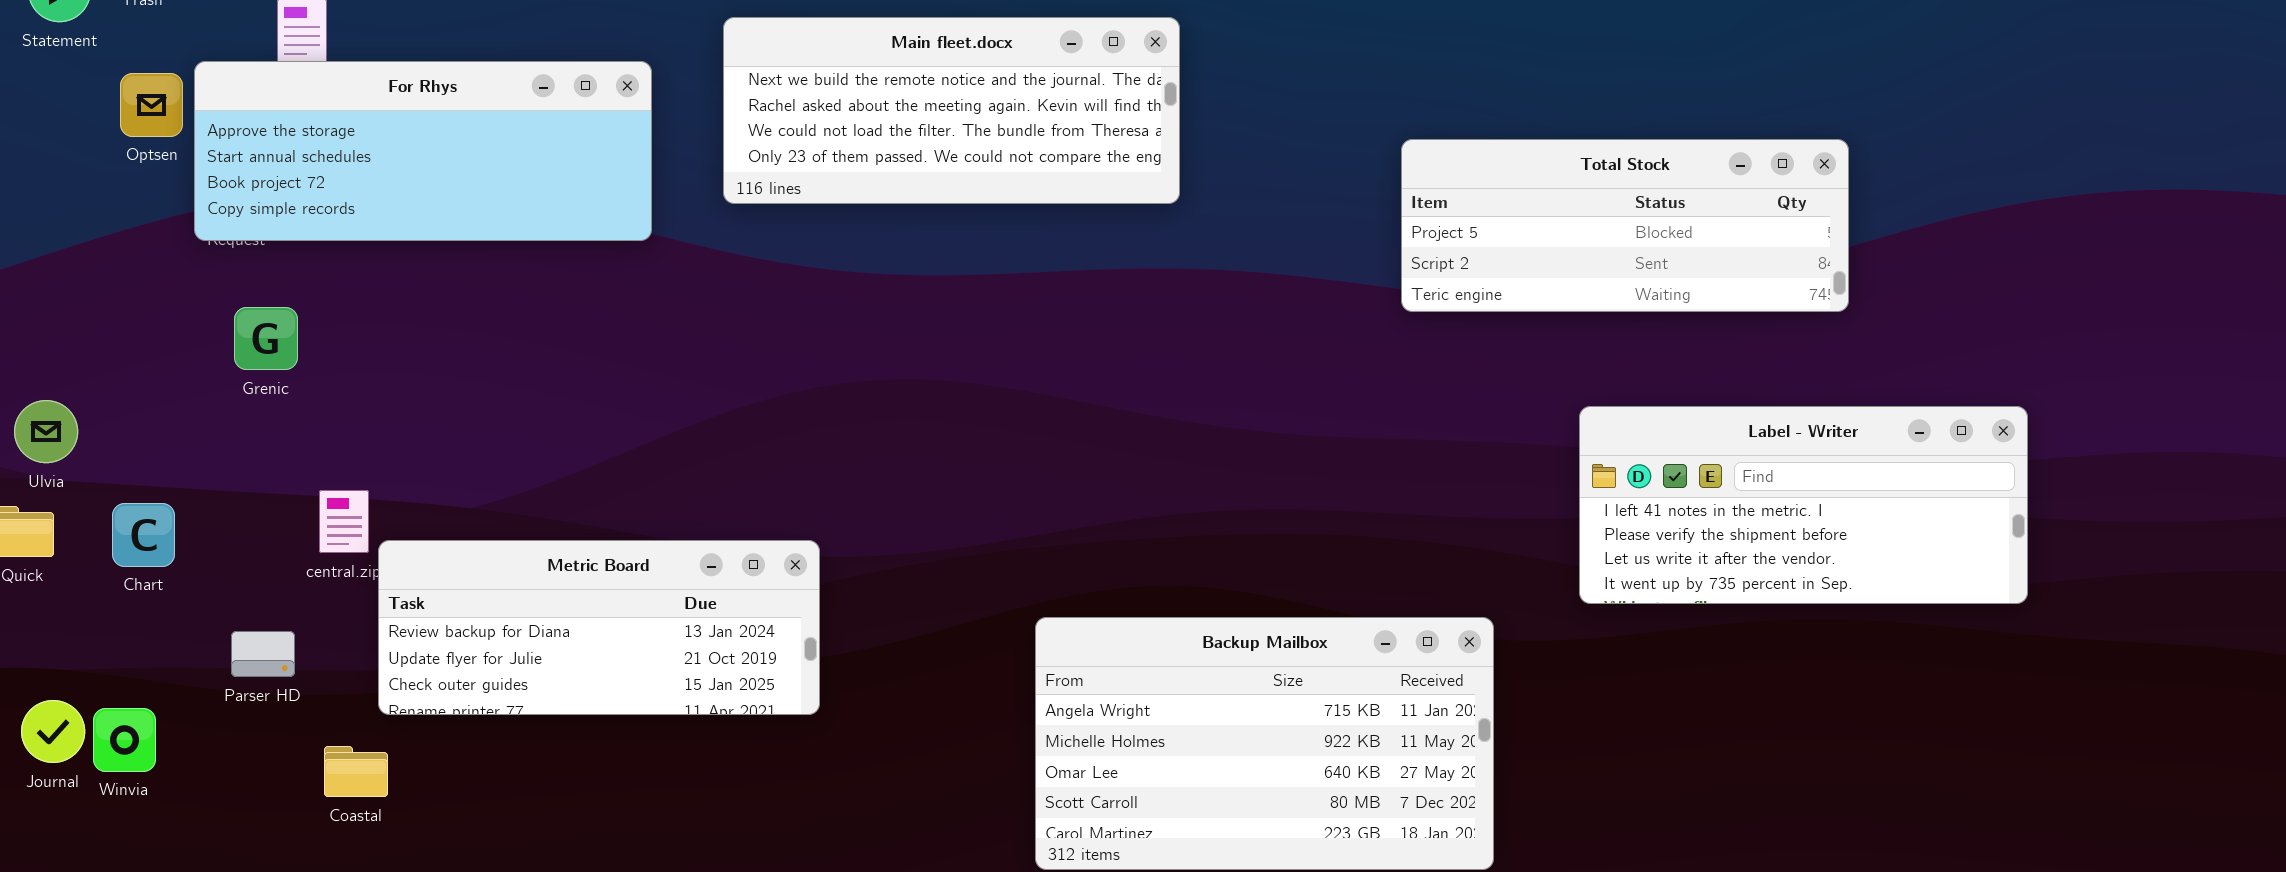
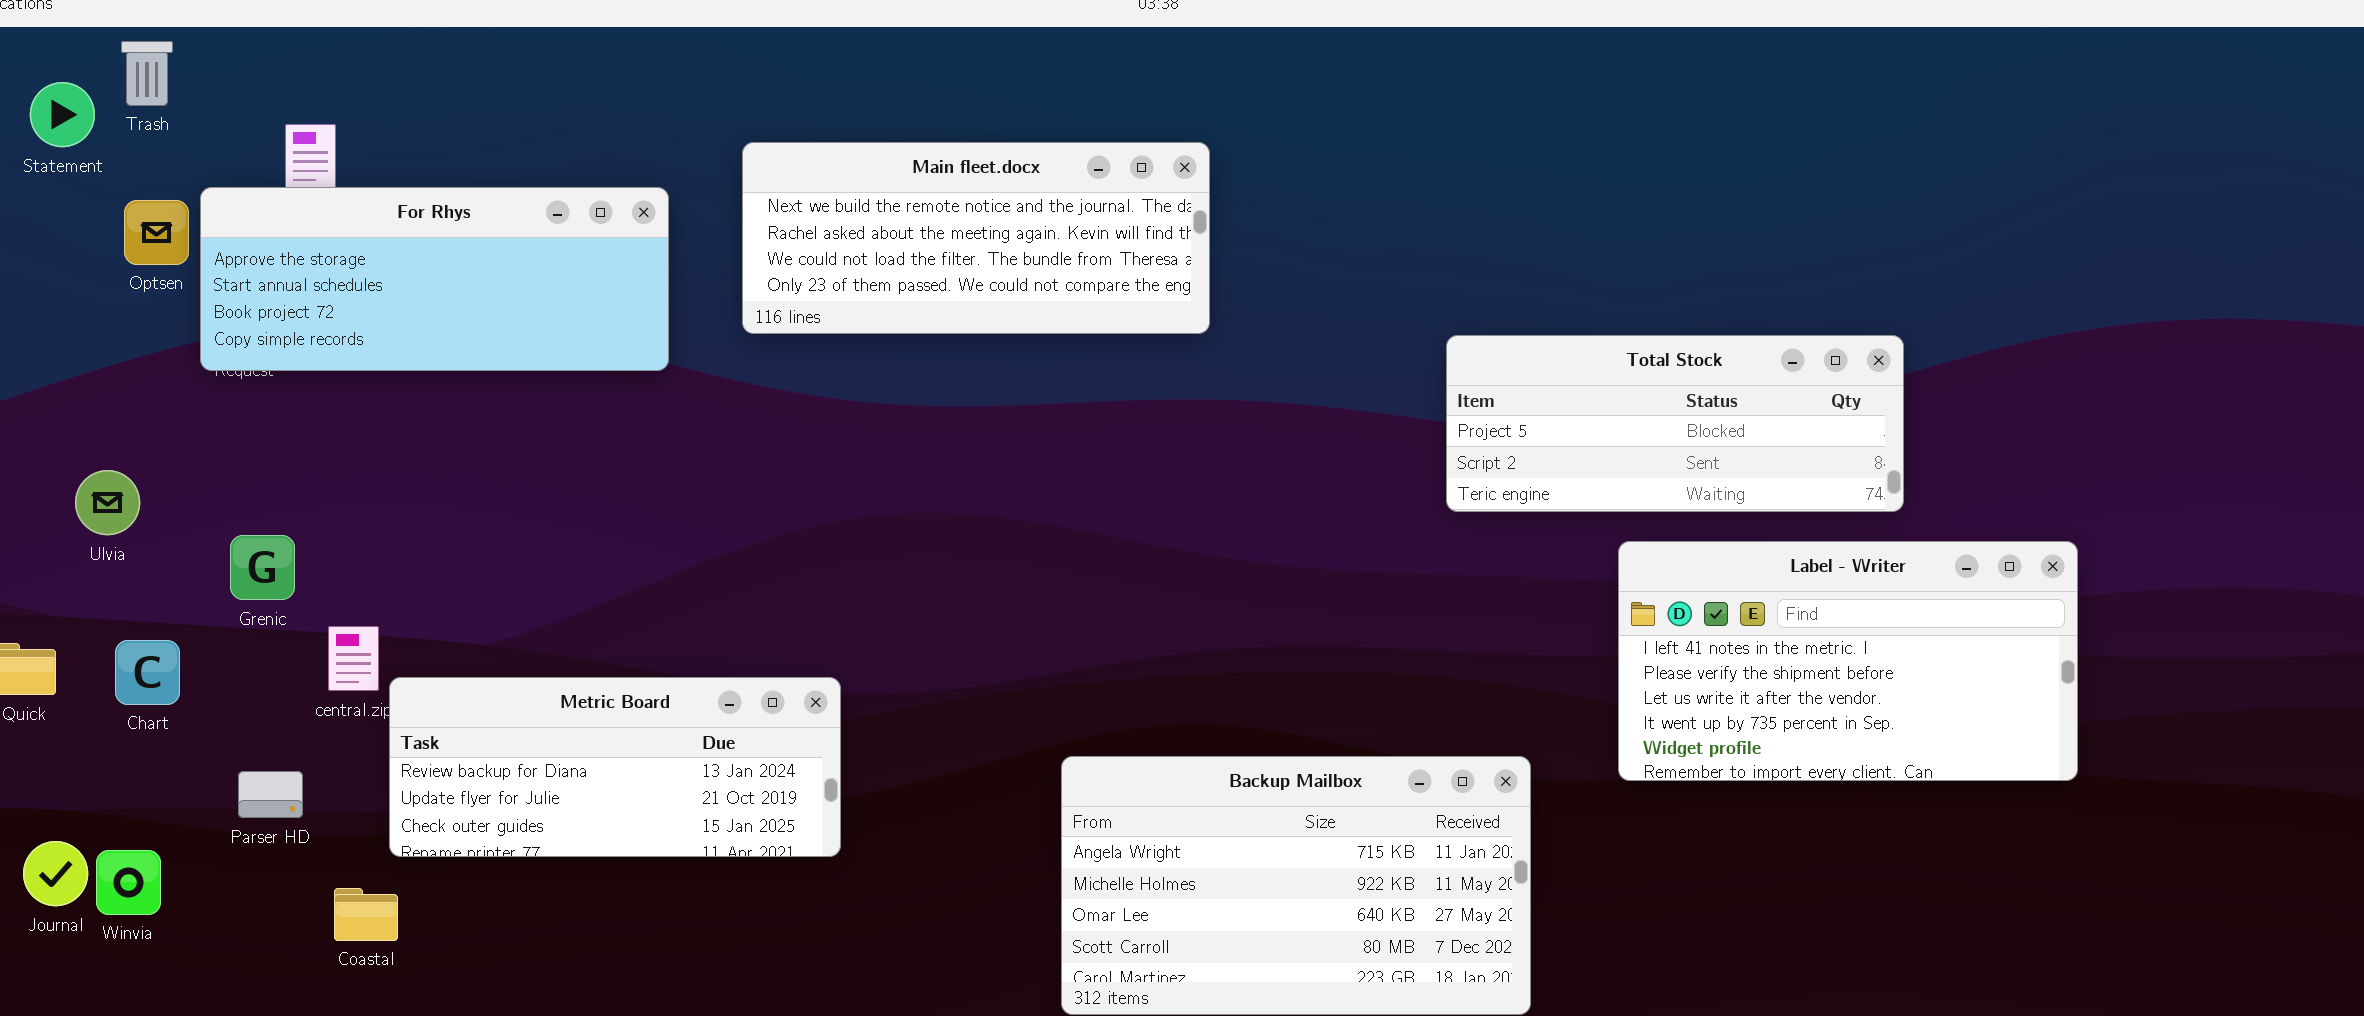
Total Stock: [1401,139,1849,312] -> [1446,335,1904,512], moved
Grenic: [234,307,298,370] -> [230,535,295,600], moved
Ulvia: [14,400,78,463] -> [75,470,140,535], moved
Label - Writer: [1579,406,2028,604] -> [1618,541,2078,781], resized

